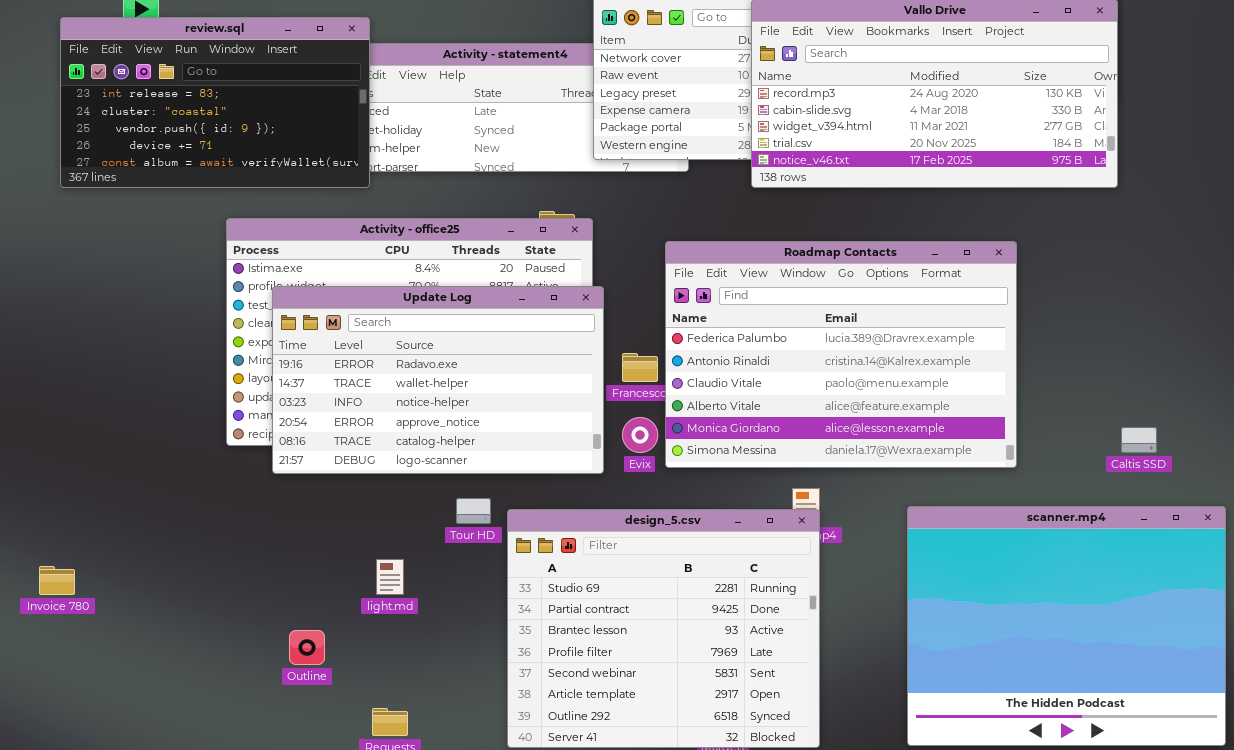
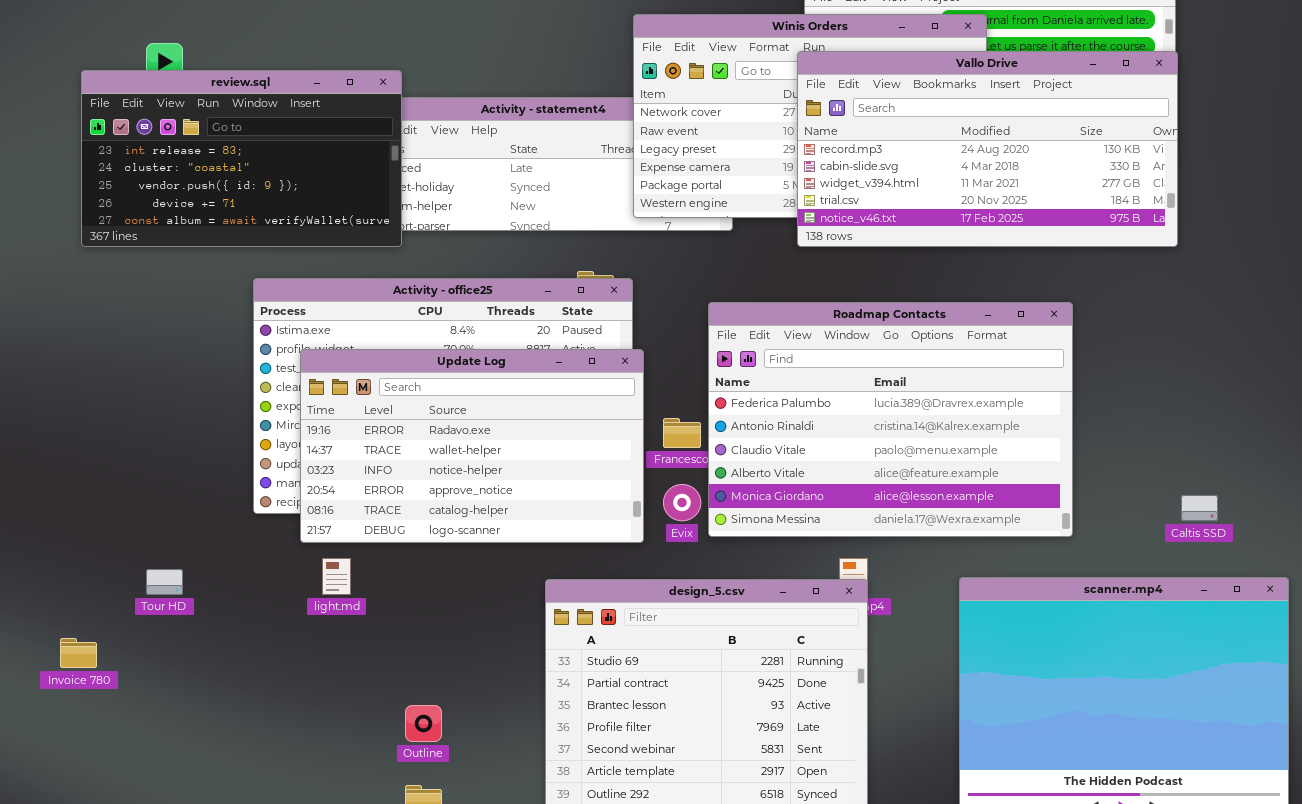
Tour HD: [456,498,491,524] -> [146,569,183,595], moved
light.md: [376,559,404,595] -> [322,558,351,595], moved
Outline: [289,630,325,665] -> [405,705,442,742], moved

